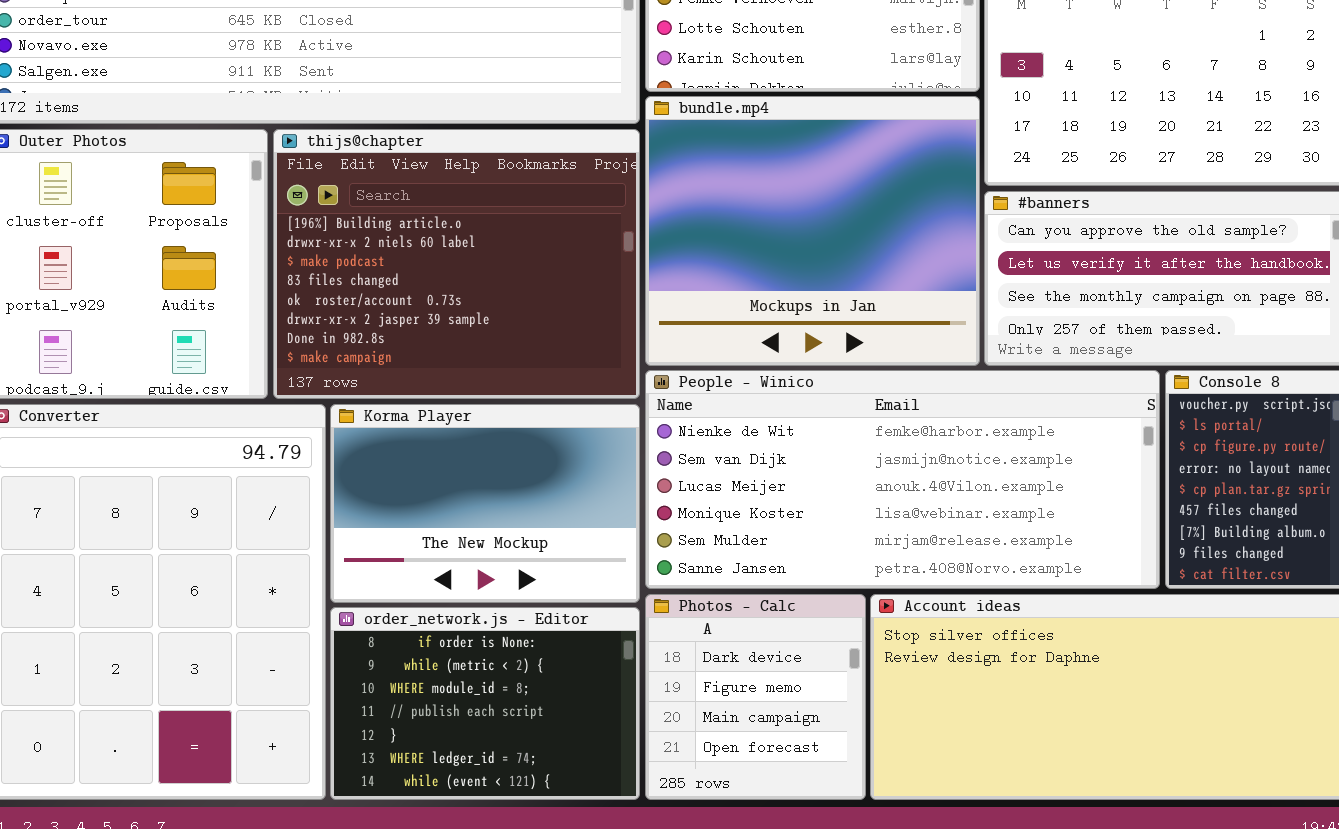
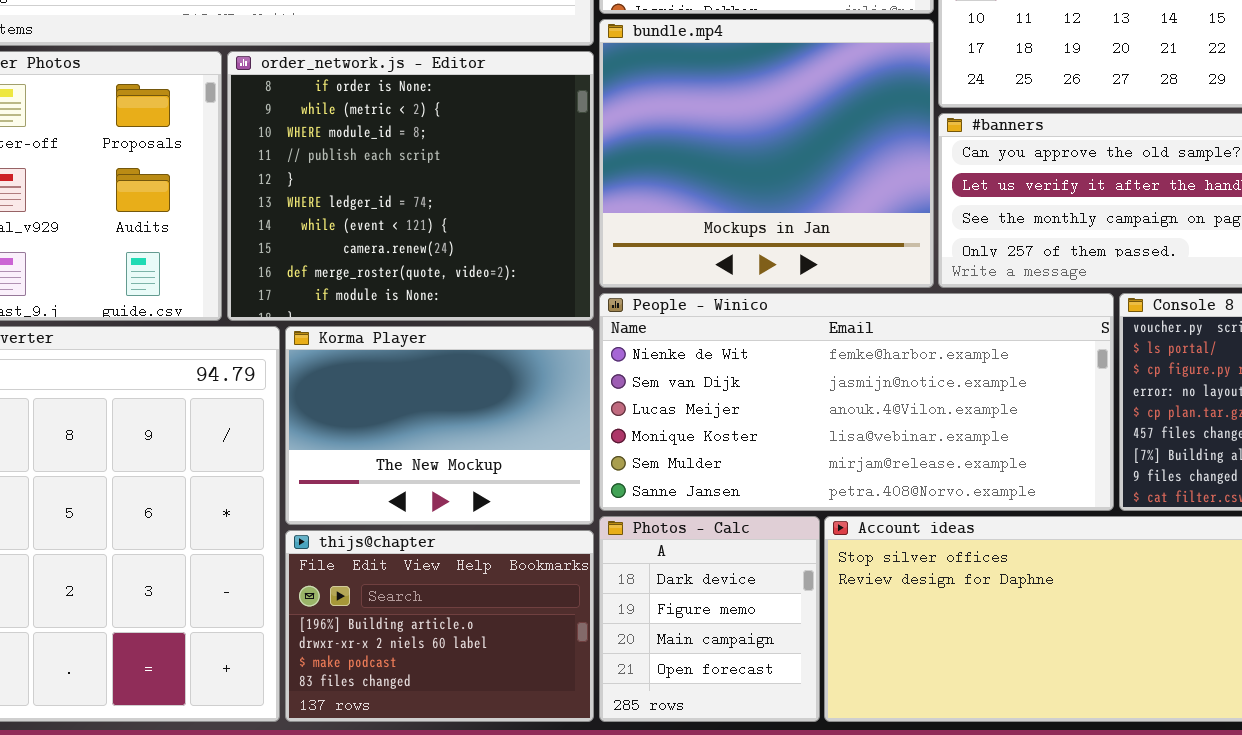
thijs@chapter: [273,129,640,399] -> [285,530,594,722], moved, resized
order_network.js - Editor: [330,607,640,800] -> [227,51,594,321], moved, resized

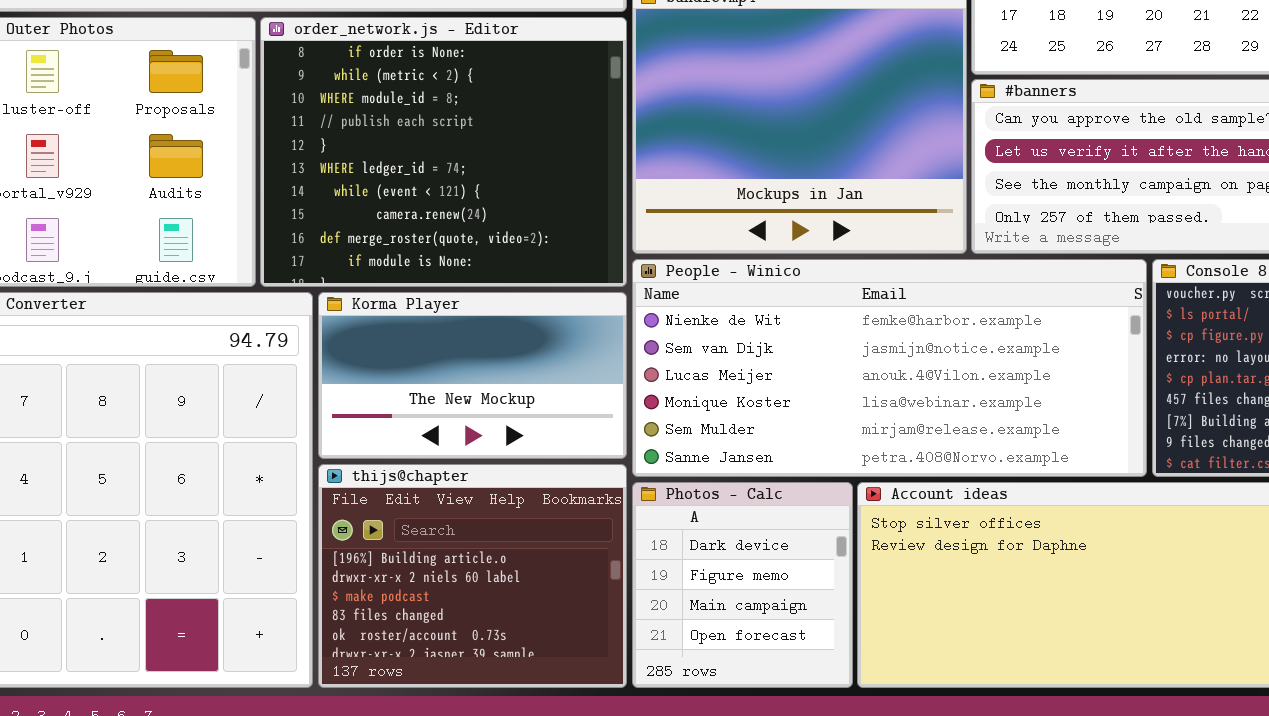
Korma Player: [285,326,594,525] -> [318,292,627,459], resized
thijs@chapter: [285,530,594,722] -> [318,464,627,688], resized

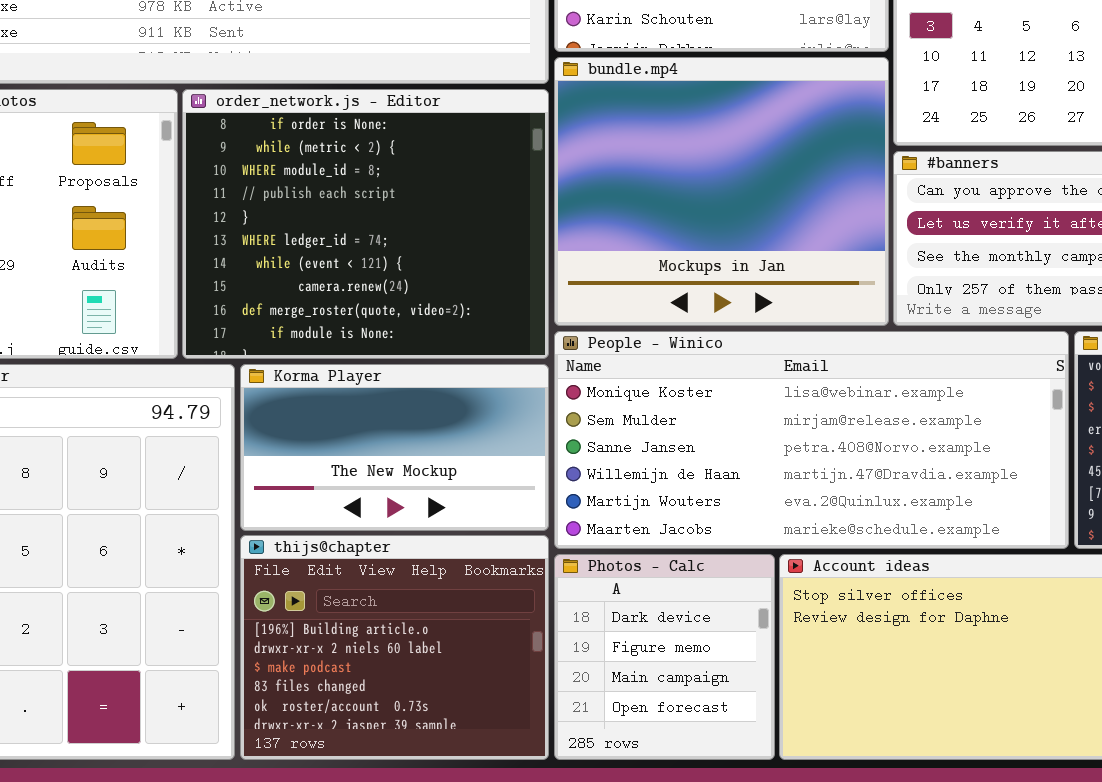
People - Winico: [632,259,1147,477] -> [554,331,1069,549], scrolled down 3 rows

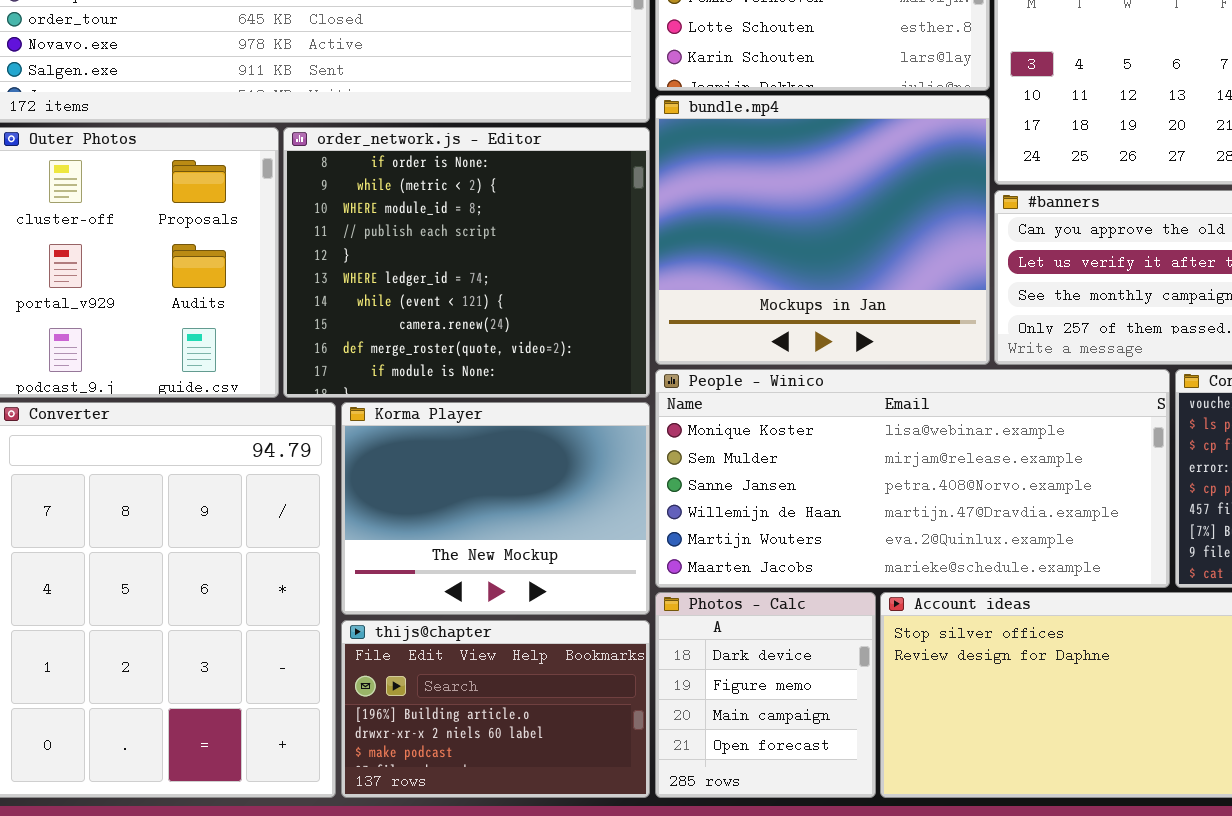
Korma Player: [240,364,549,531] -> [341,402,650,615], resized
thijs@chapter: [240,535,549,760] -> [341,620,650,798], resized

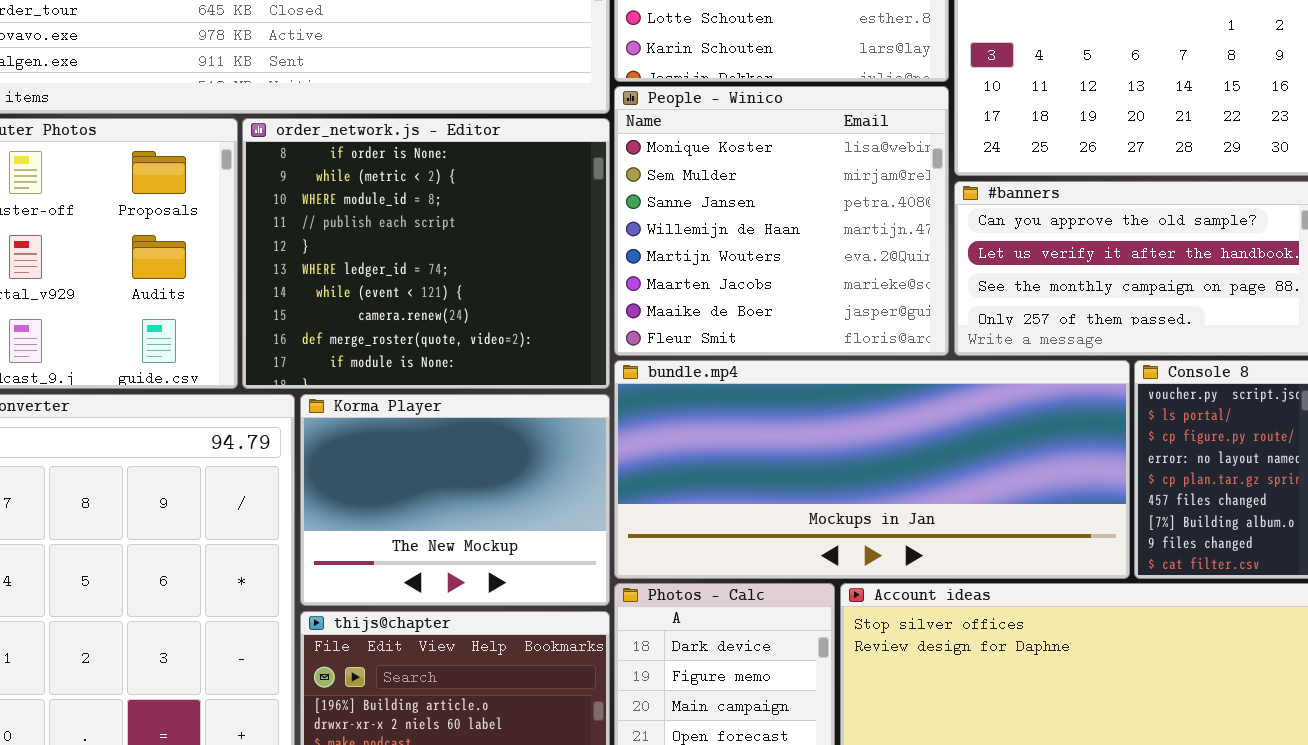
bundle.mp4: [655,95,990,365] -> [614,360,1130,579], moved, resized
People - Winico: [655,369,1170,588] -> [614,86,949,356], moved, resized

